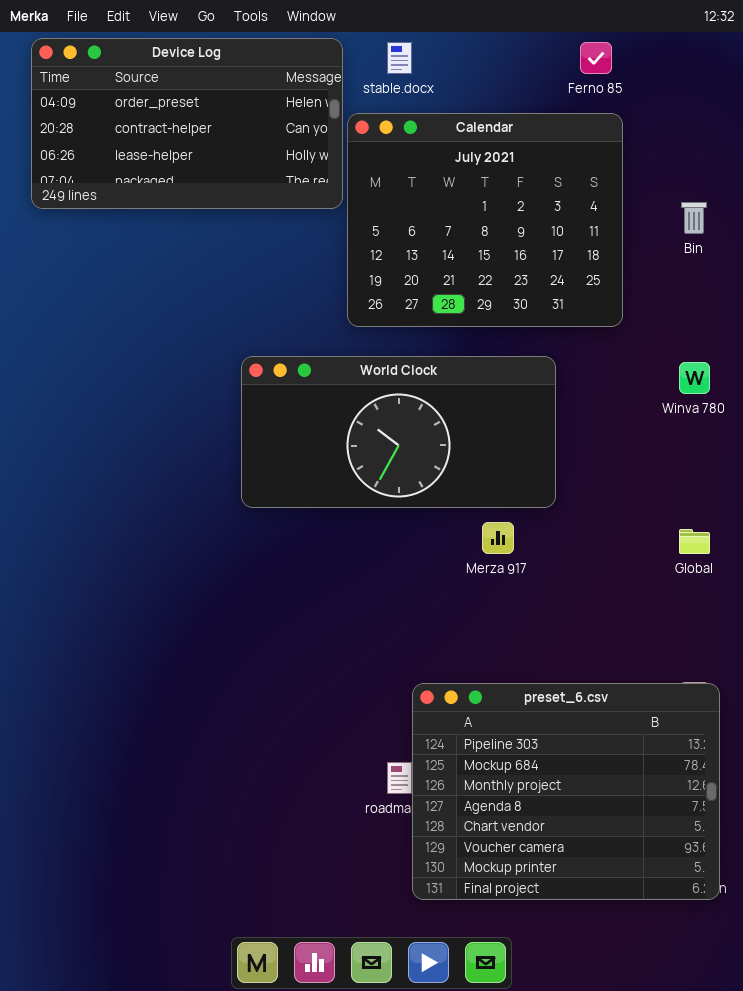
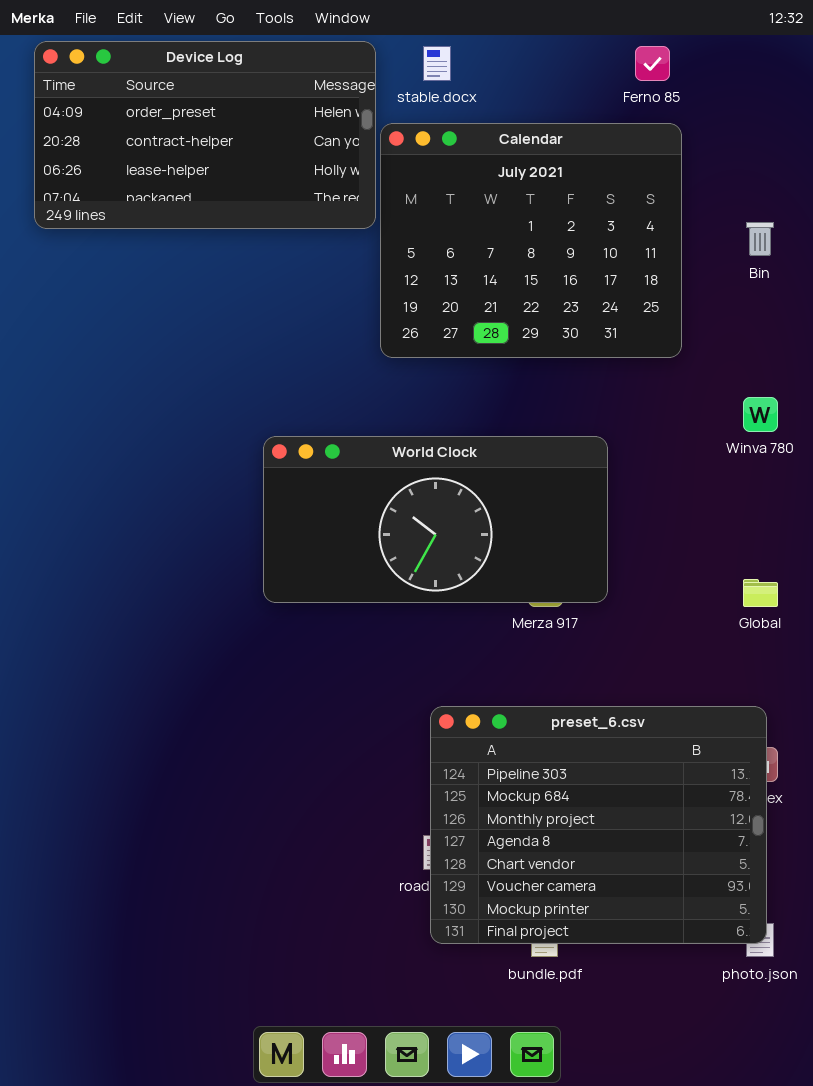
World Clock: [241,356,556,508] -> [263,436,608,603], moved
preset_6.csv: [412,683,720,900] -> [430,706,767,944], moved

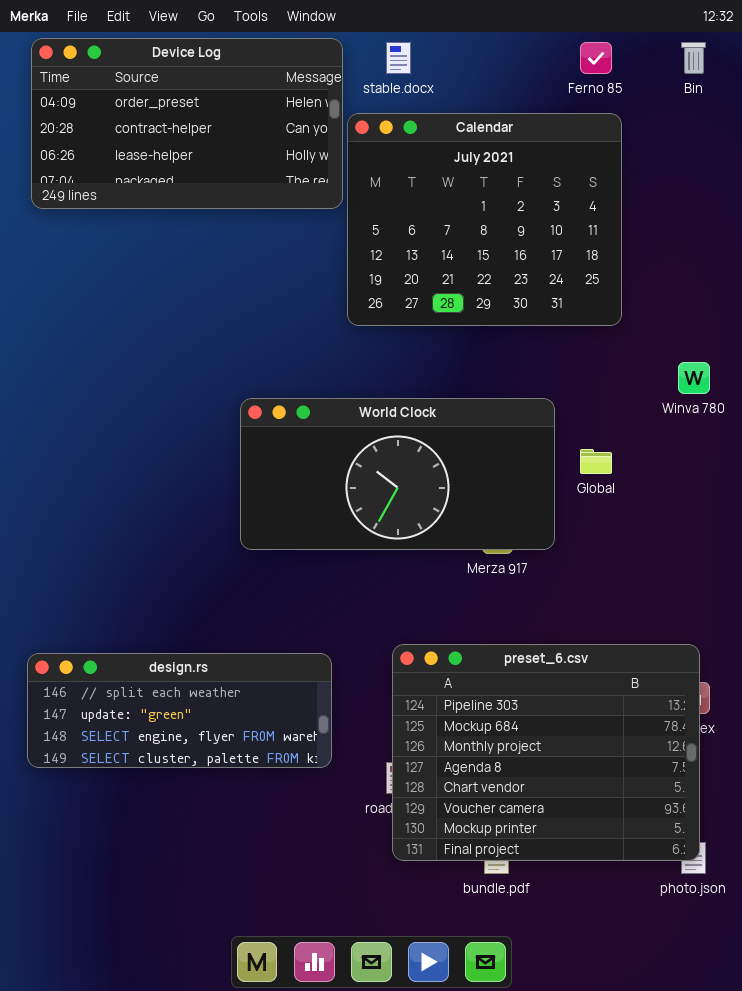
Bin: [746,222,774,256] -> [681,42,706,74], moved
Global: [743,579,778,607] -> [580,449,612,474], moved
design.rs: none -> [27,653,332,768], opened

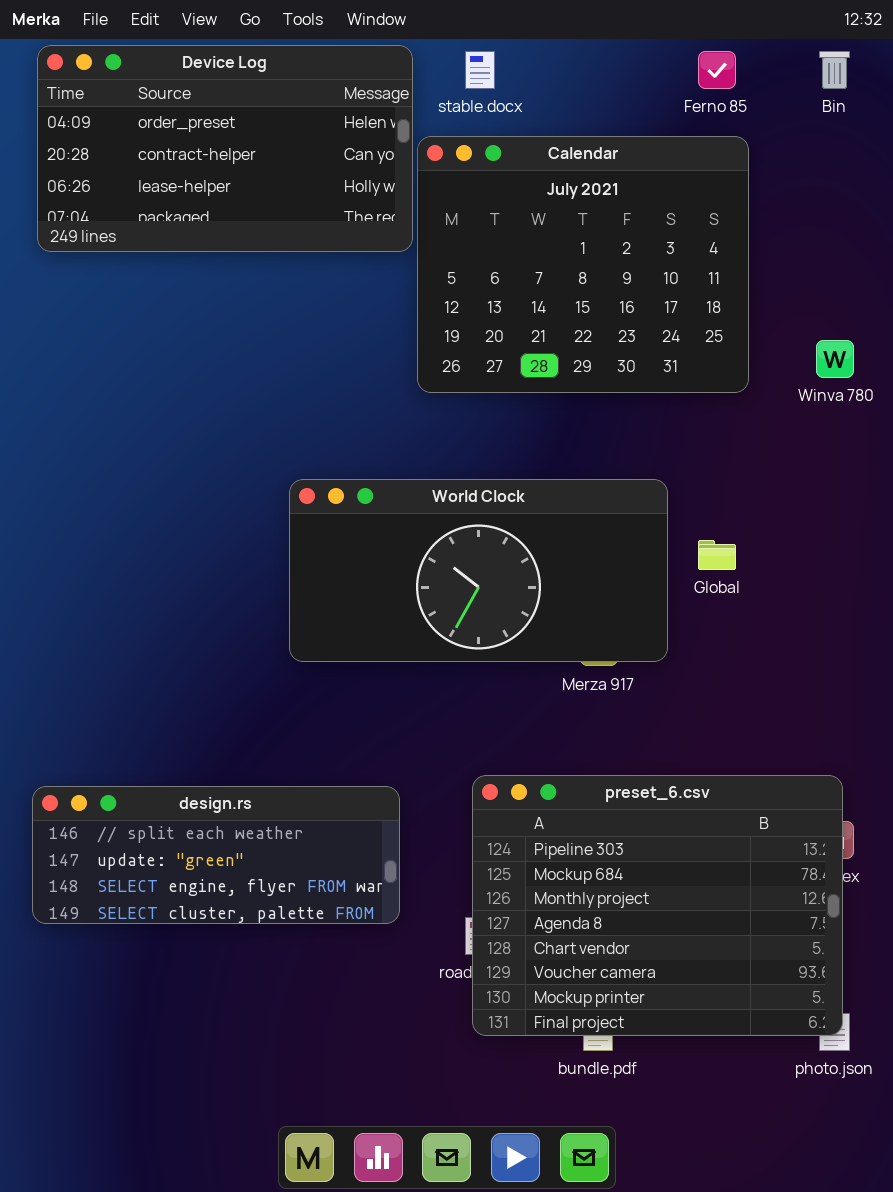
Winva 780: [678,362,710,394] -> [816,340,854,378], moved

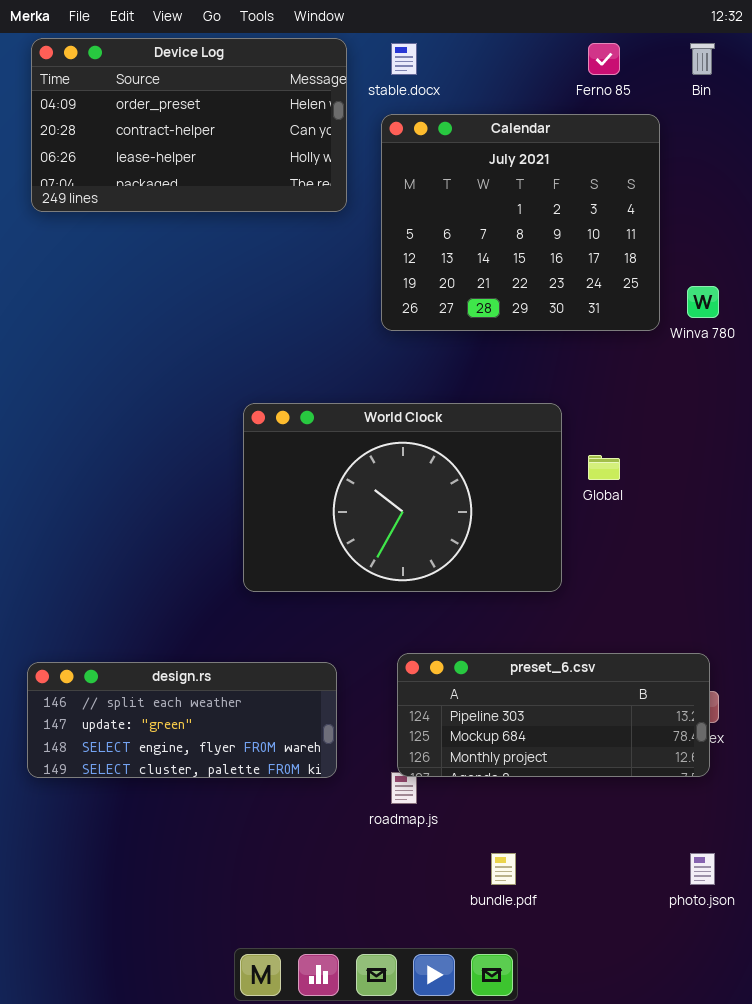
Calendar: [417,136,749,393] -> [381,114,660,331], moved
World Clock: [289,479,668,662] -> [243,403,562,592], resized
preset_6.csv: [472,775,843,1036] -> [397,653,710,777], resized

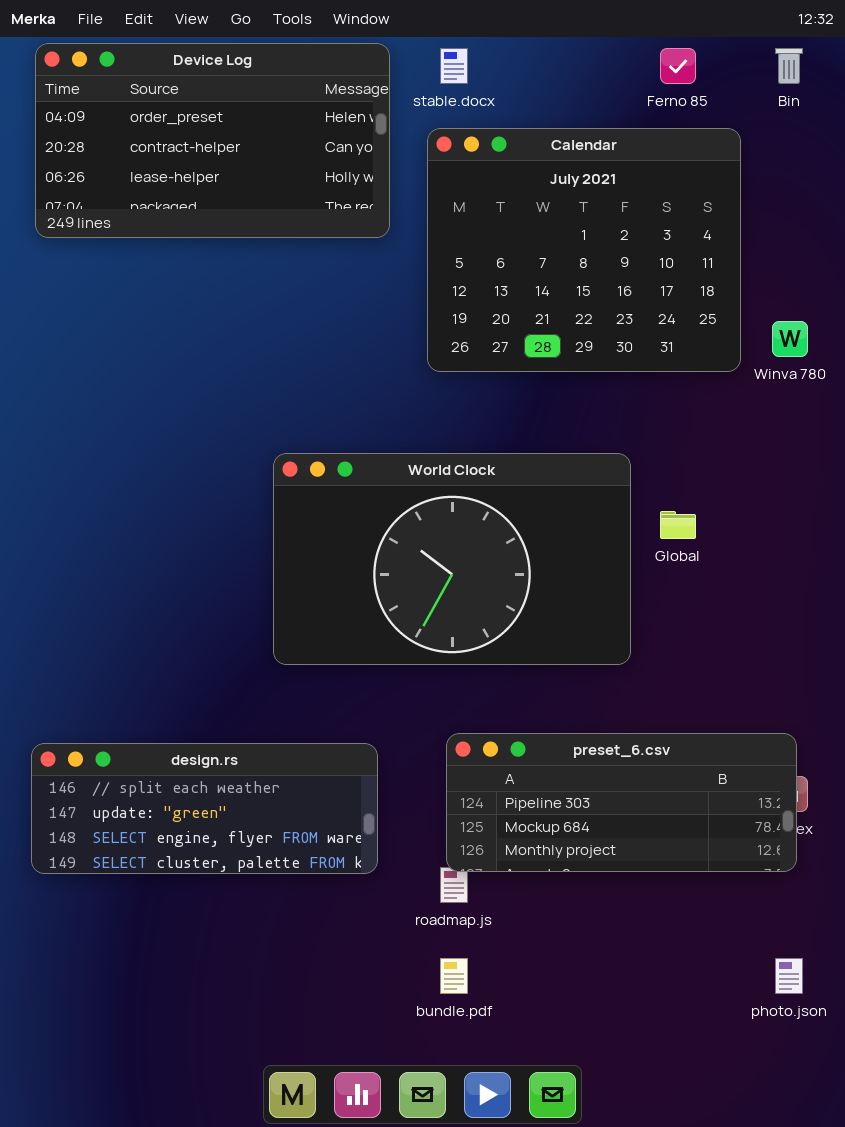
bundle.pdf: [491,853,516,885] -> [440,958,468,994], moved

